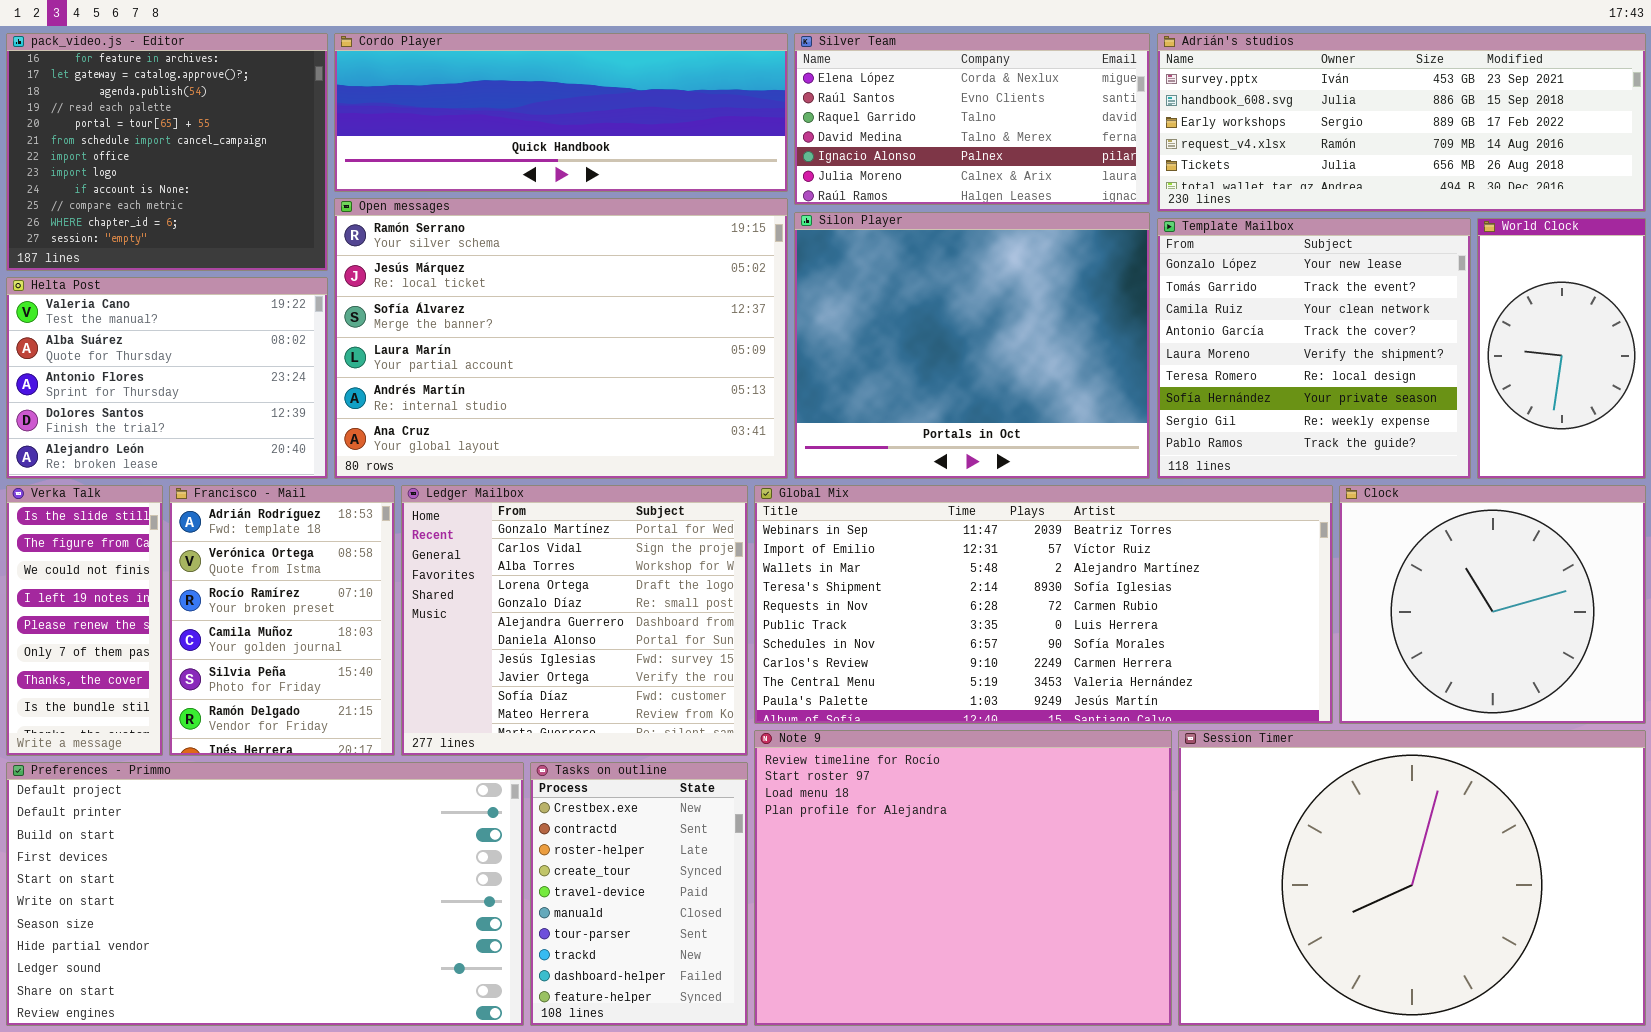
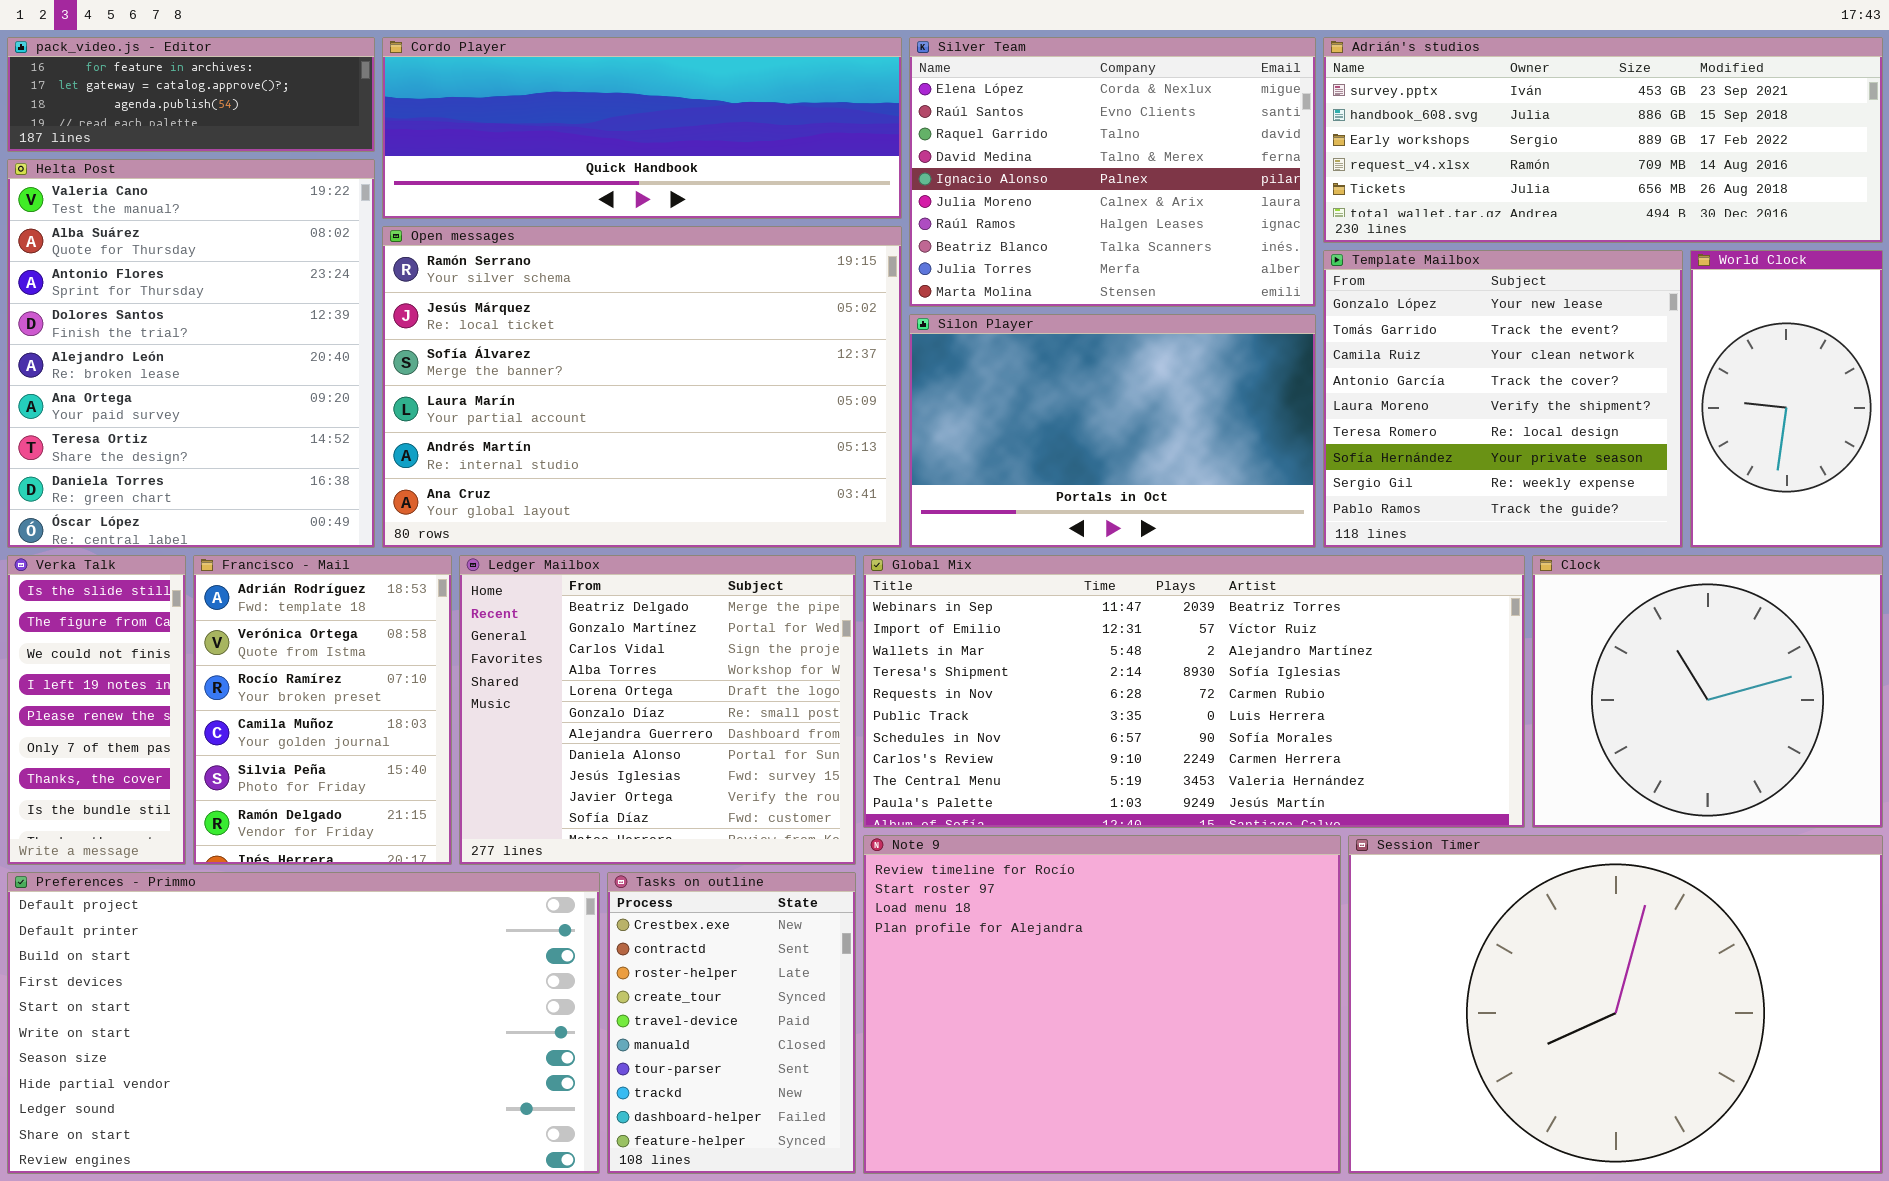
pack_video.js - Editor: [6,33,328,271] -> [7,37,375,152], resized
Silver Team: [794,33,1150,205] -> [909,37,1316,307], resized
Silon Player: [794,212,1150,479] -> [909,314,1316,548], resized
Helta Post: [6,277,328,479] -> [7,159,375,548], resized
Ledger Mailbox: [401,485,748,756] -> [459,555,856,865], scrolled up 1 row

